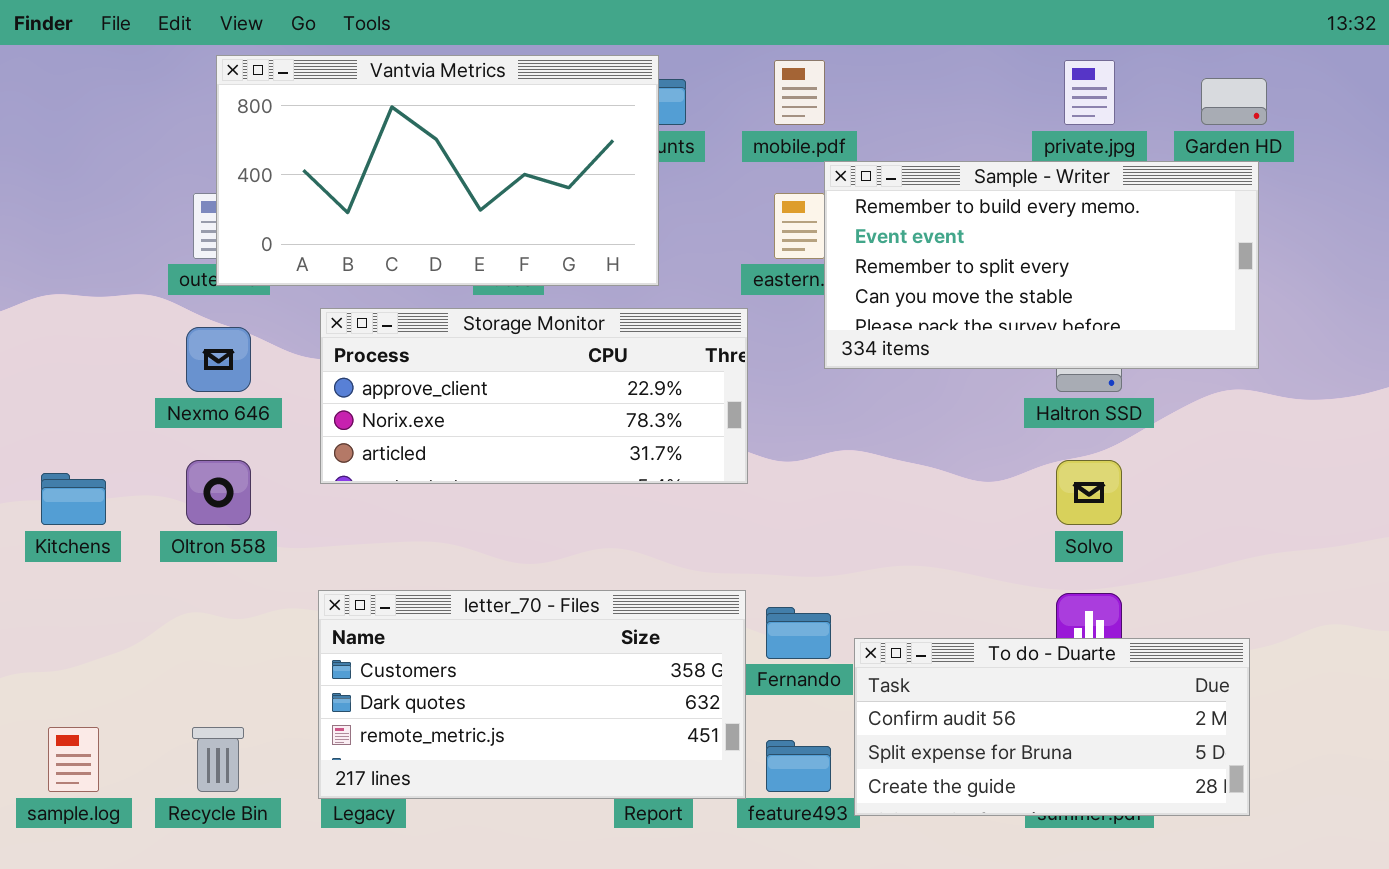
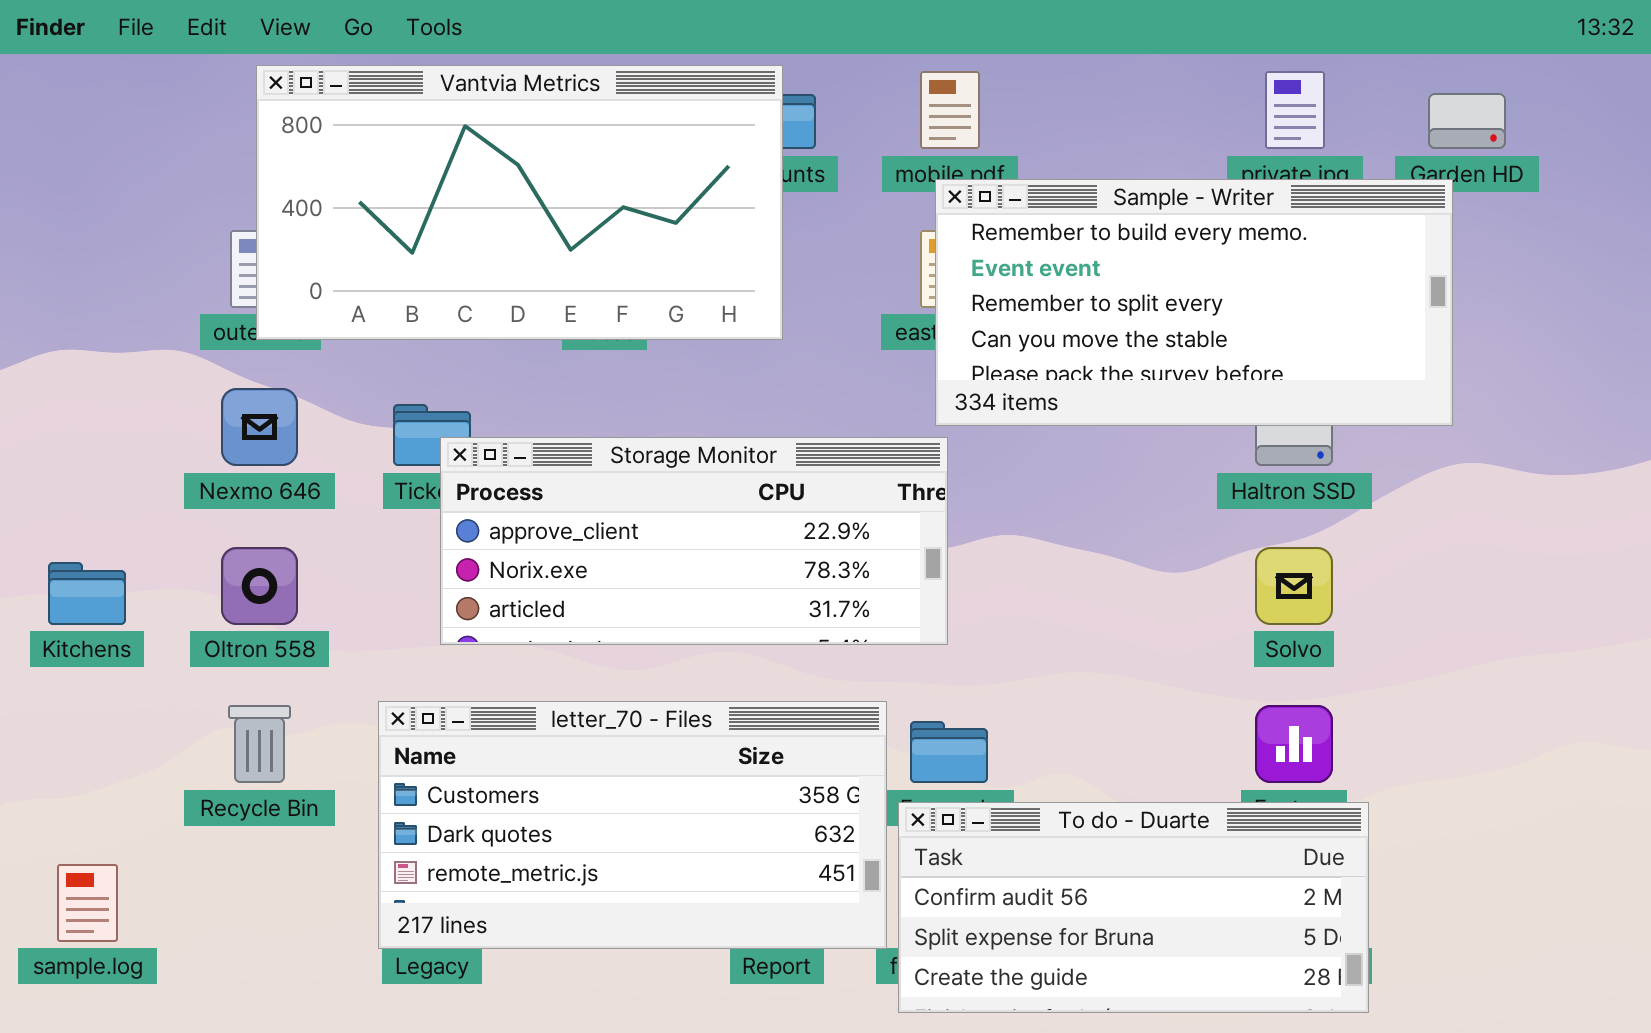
Sample - Writer: [824,161,1259,369] -> [935,179,1453,426], moved
Storage Monitor: [320,308,748,484] -> [440,437,948,645], moved
To do - Duarte: [854,638,1250,816] -> [898,802,1369,1013], moved
Recycle Bin: [192,727,244,792] -> [228,705,291,783], moved

